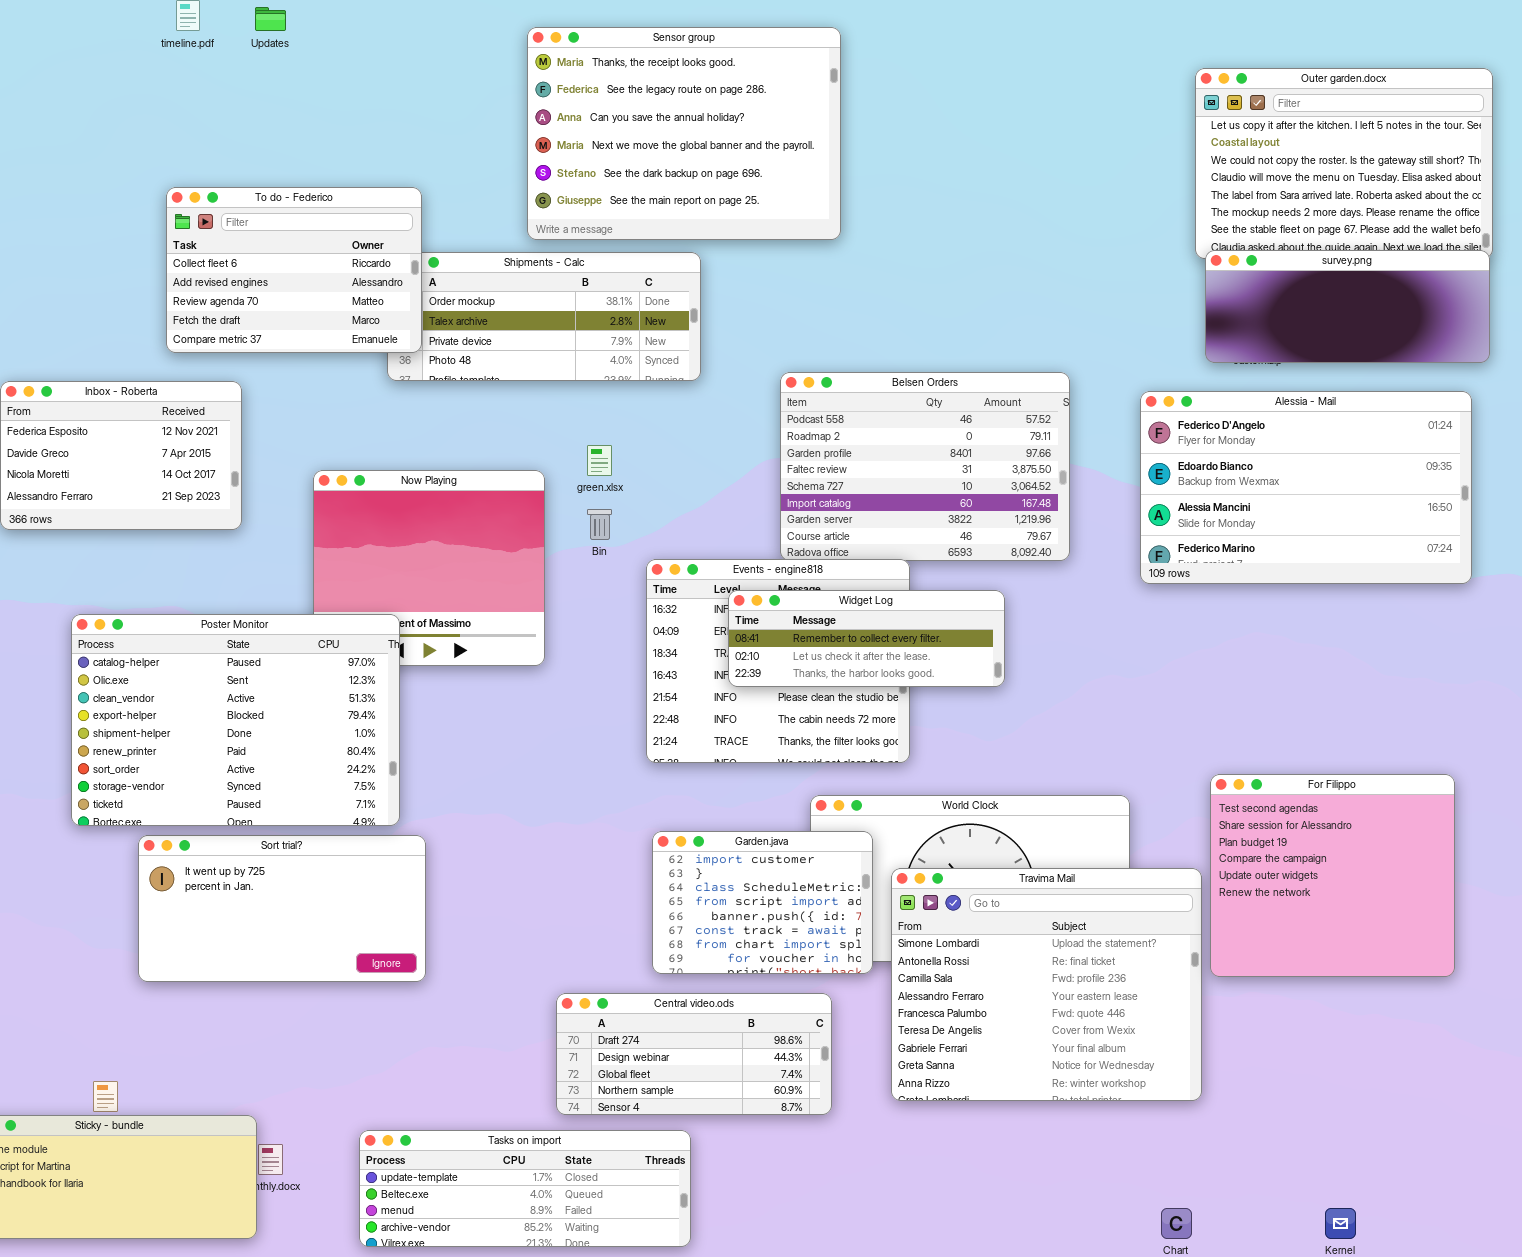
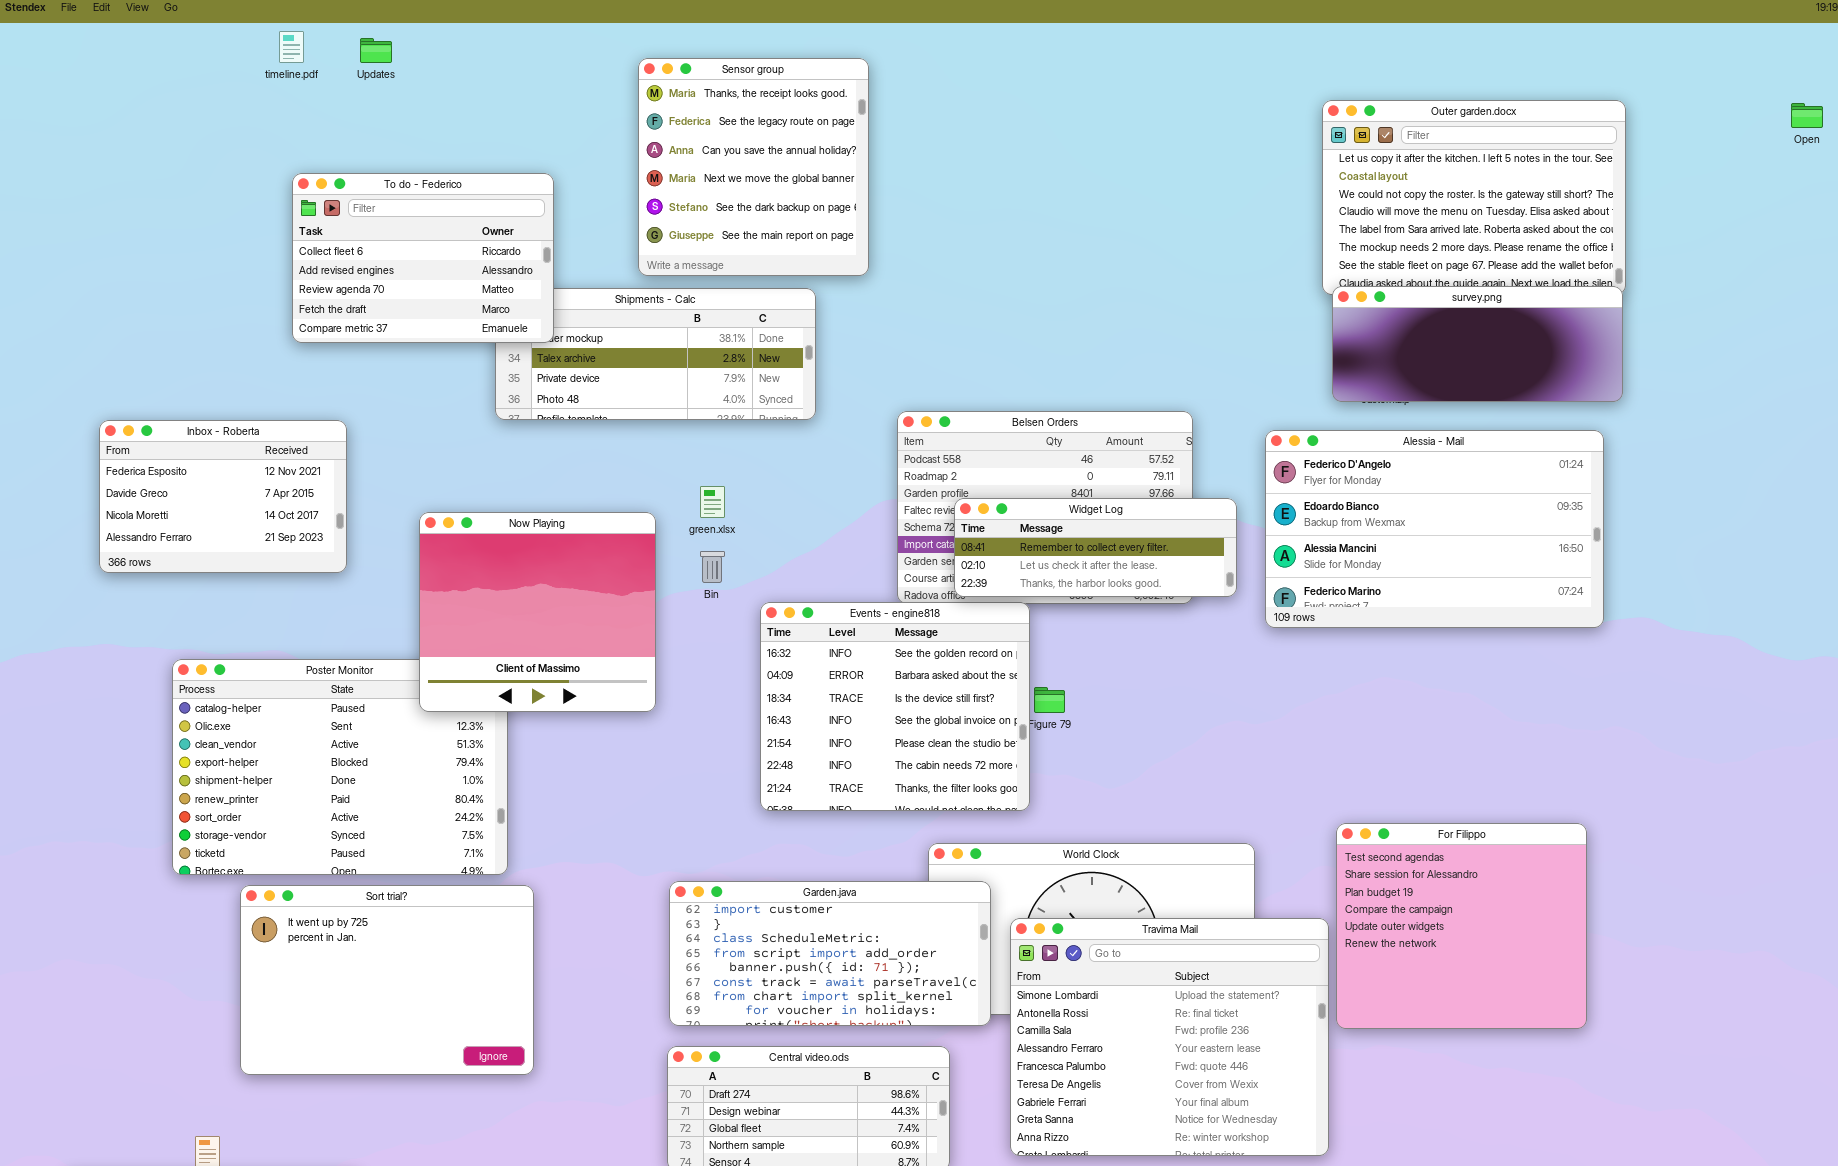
Sensor group: [527,27,841,240] -> [638,58,869,276], resized
To do - Federico: [166,187,422,353] -> [292,173,554,343], moved
Now Playing: [313,470,545,666] -> [419,512,656,712], raised
Widget Log: [728,590,1005,687] -> [954,498,1237,597], moved
Garden.java: [652,831,873,974] -> [669,881,991,1026], resized
Sort trial?: [138,835,426,982] -> [240,885,534,1075], resized

